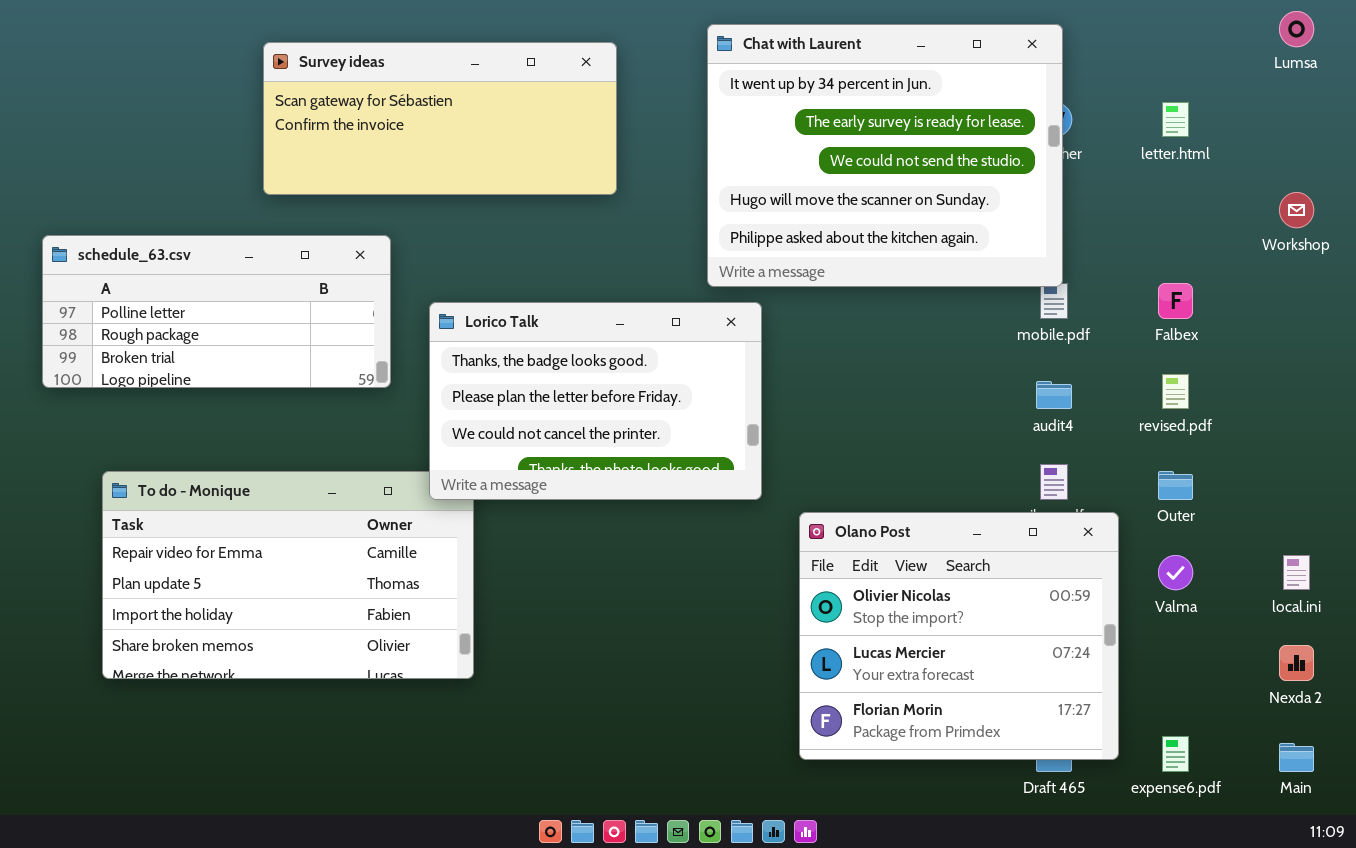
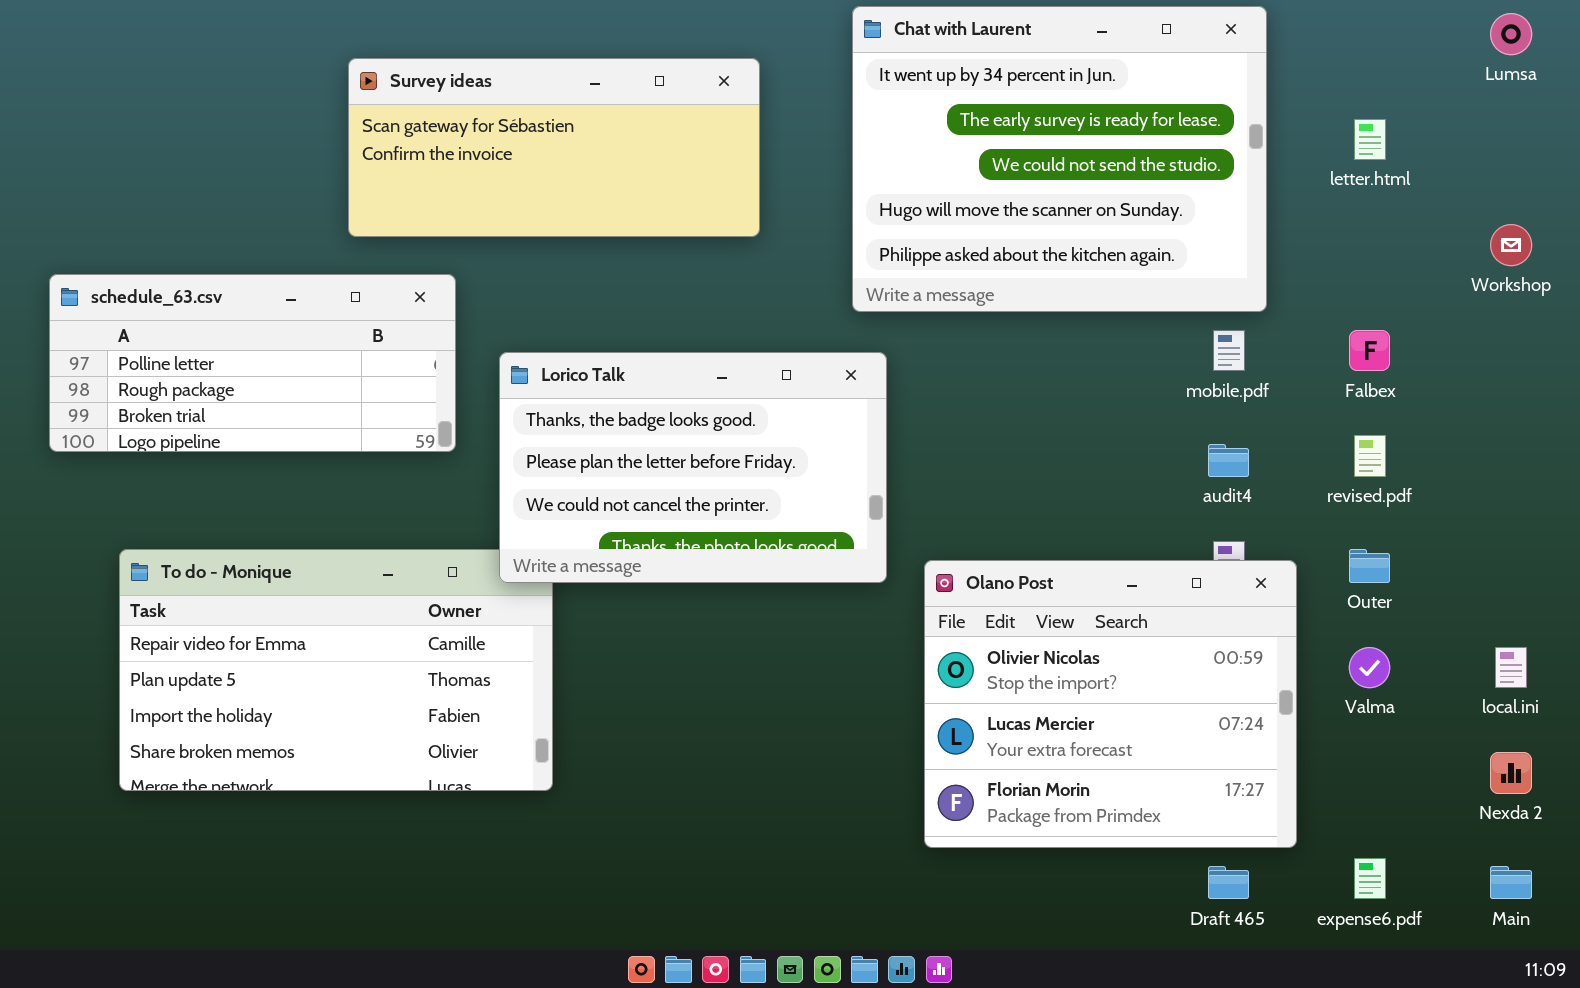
Chat with Laurent: [707,24,1063,287] -> [852,6,1267,312], moved
Survey ideas: [263,42,617,195] -> [348,58,760,237], moved
Olano Post: [799,512,1119,760] -> [924,560,1297,848], moved

